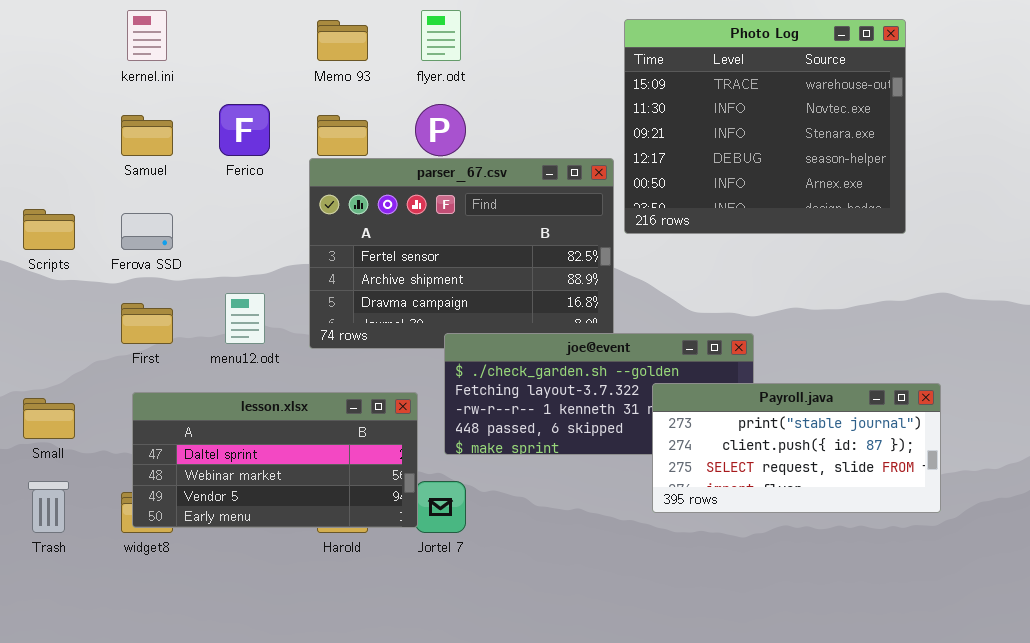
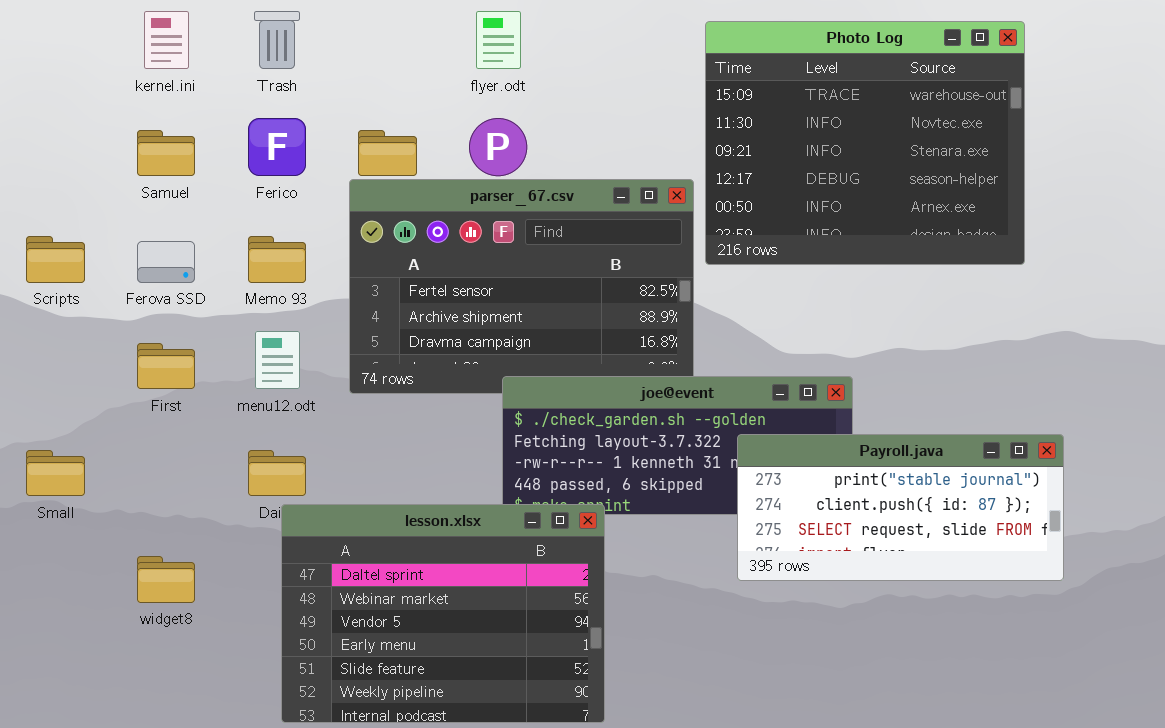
Memo 93: [317,20,368,61] -> [248,236,306,283], moved
lesson.xlsx: [132,392,418,528] -> [281,504,605,723], moved, resized
Trash: [28,481,69,533] -> [254,11,300,69], moved

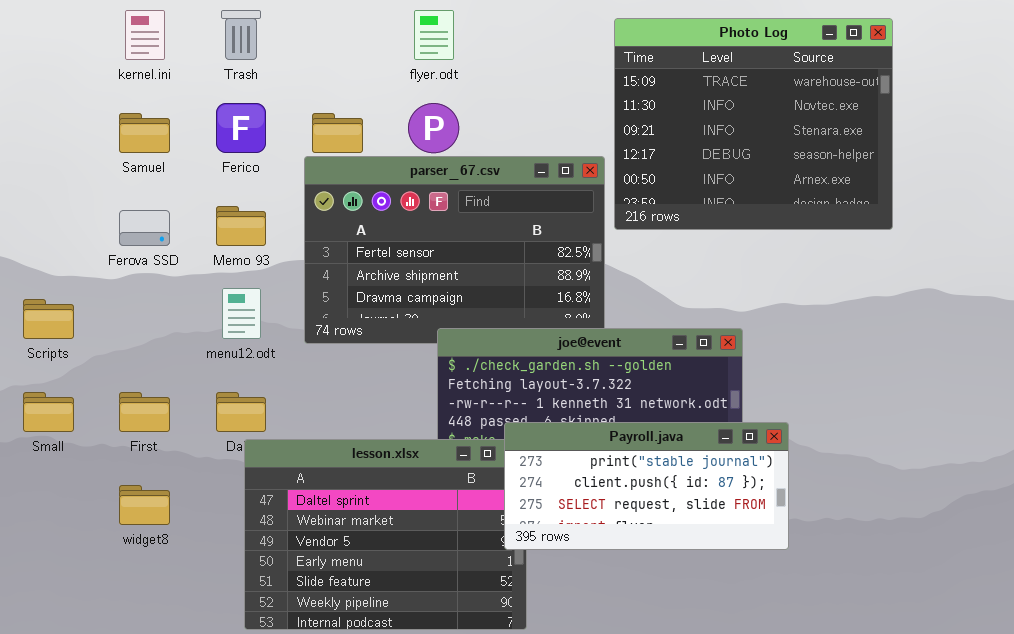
Scripts: [26,236,85,283] -> [23,299,74,339], moved
First: [137,343,195,389] -> [119,392,170,432], moved
Payroll.java: [737,434,1064,581] -> [504,422,789,550], moved

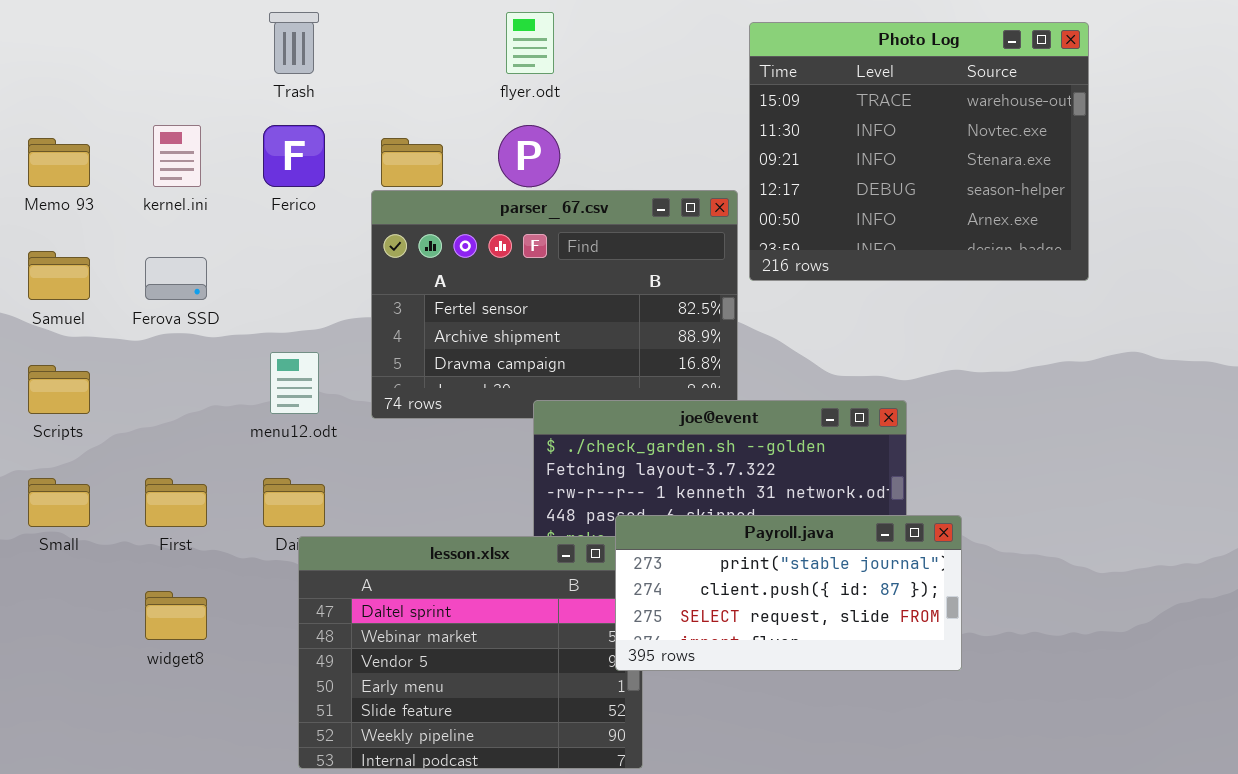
kernel.ini: [125,10,165,60] -> [153,125,201,187], moved
Samuel: [119,113,170,153] -> [28,251,90,300], moved
Memo 93: [216,206,266,246] -> [28,138,90,187], moved

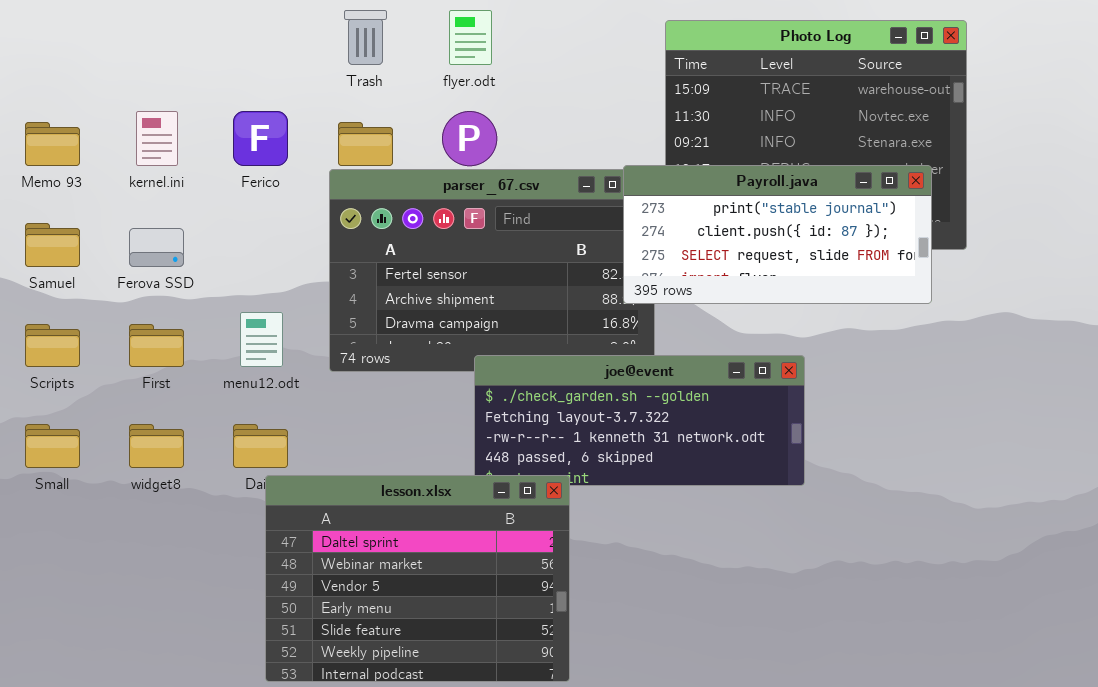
Trash: [269,12,319,74] -> [344,10,387,65], moved
First: [145,478,207,527] -> [129,324,184,367], moved
Payroll.java: [615,515,962,671] -> [623,165,932,304], moved
widget8: [145,591,207,640] -> [129,424,184,468], moved

